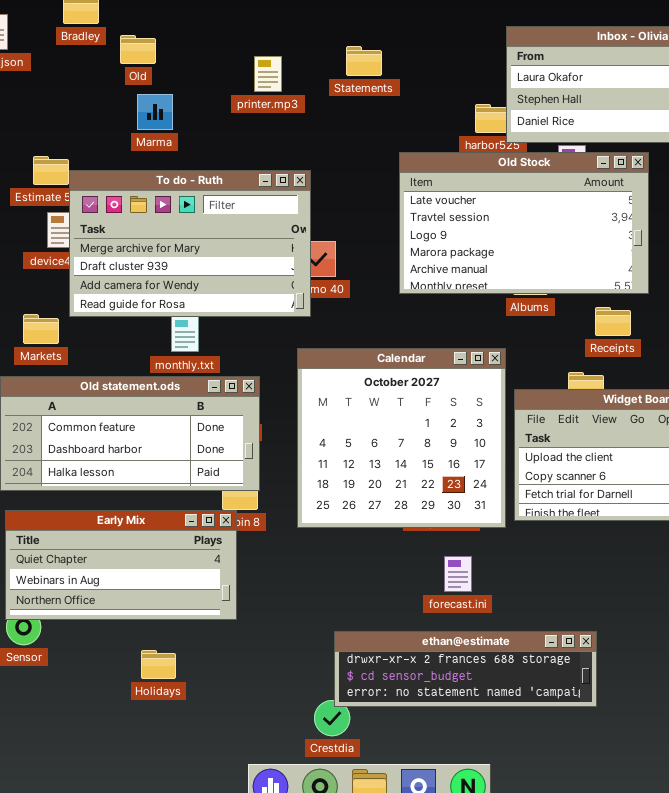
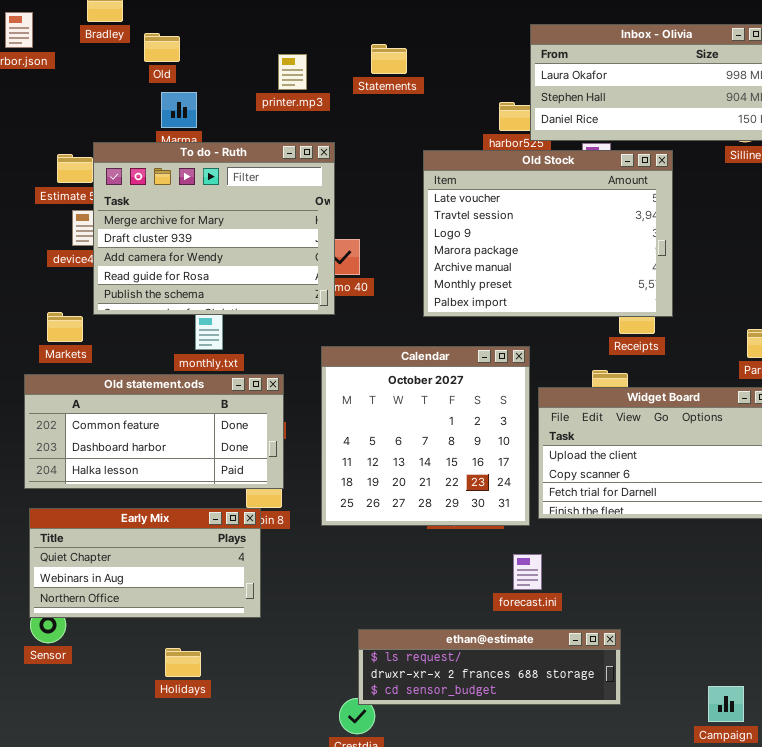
Old Stock: [399,152,649,294] -> [423,150,673,317], resized
To do - Ruth: [69,170,311,317] -> [93,142,335,315], resized
forecast.ini: [444,556,472,592] -> [513,554,542,590], moved
ethan@estimate: [334,631,597,707] -> [358,629,621,705], scrolled up 1 row

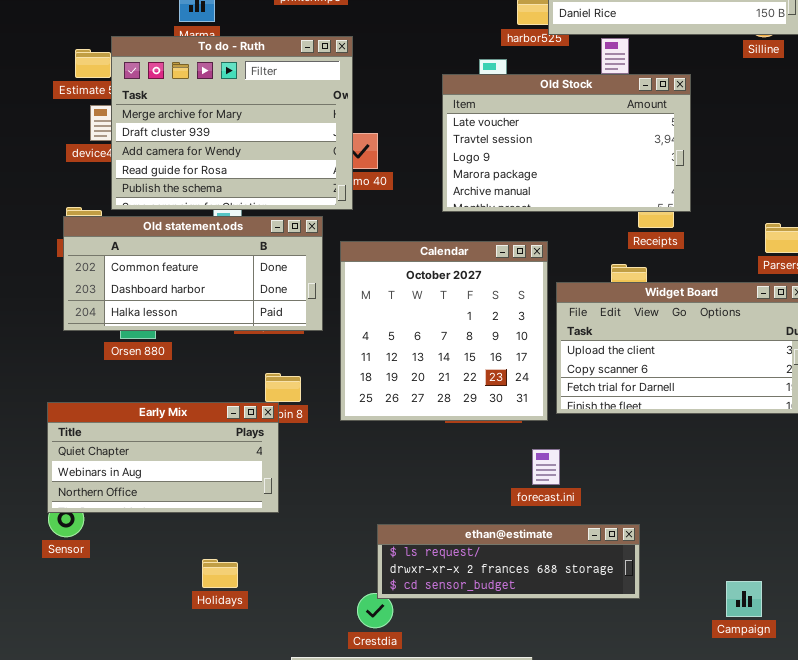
Old Stock: [423,150,673,317] -> [442,74,691,212], resized
Old statement.ods: [24,374,284,489] -> [63,216,323,331], moved
Holidays: [165,648,201,677] -> [202,559,238,588], moved

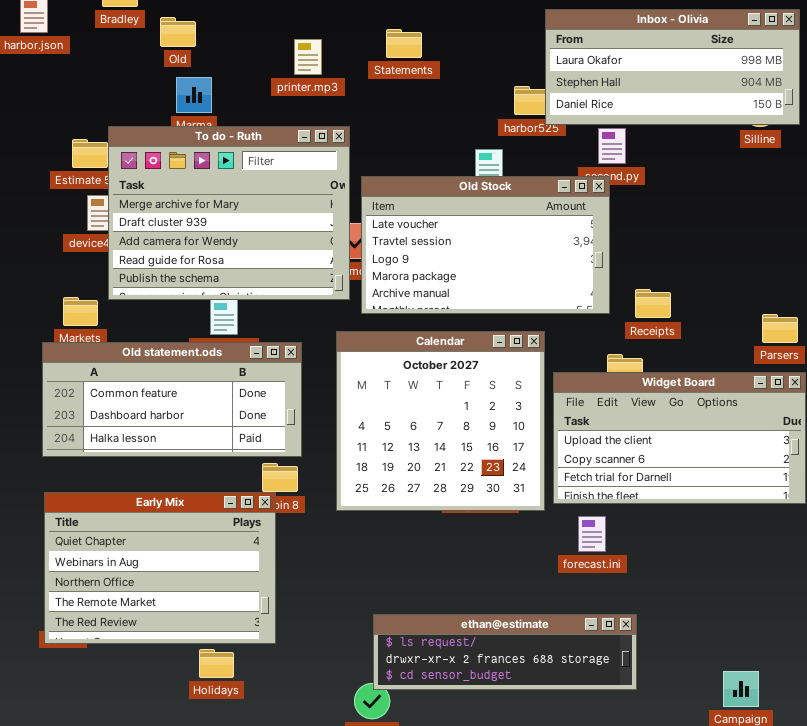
Old Stock: [442,74,691,212] -> [361,176,610,314], moved
Old statement.ods: [63,216,323,331] -> [42,342,302,457], moved
Early Mix: [47,402,279,513] -> [44,492,276,644], resized
forecast.ini: [532,449,560,485] -> [578,516,606,552], moved

